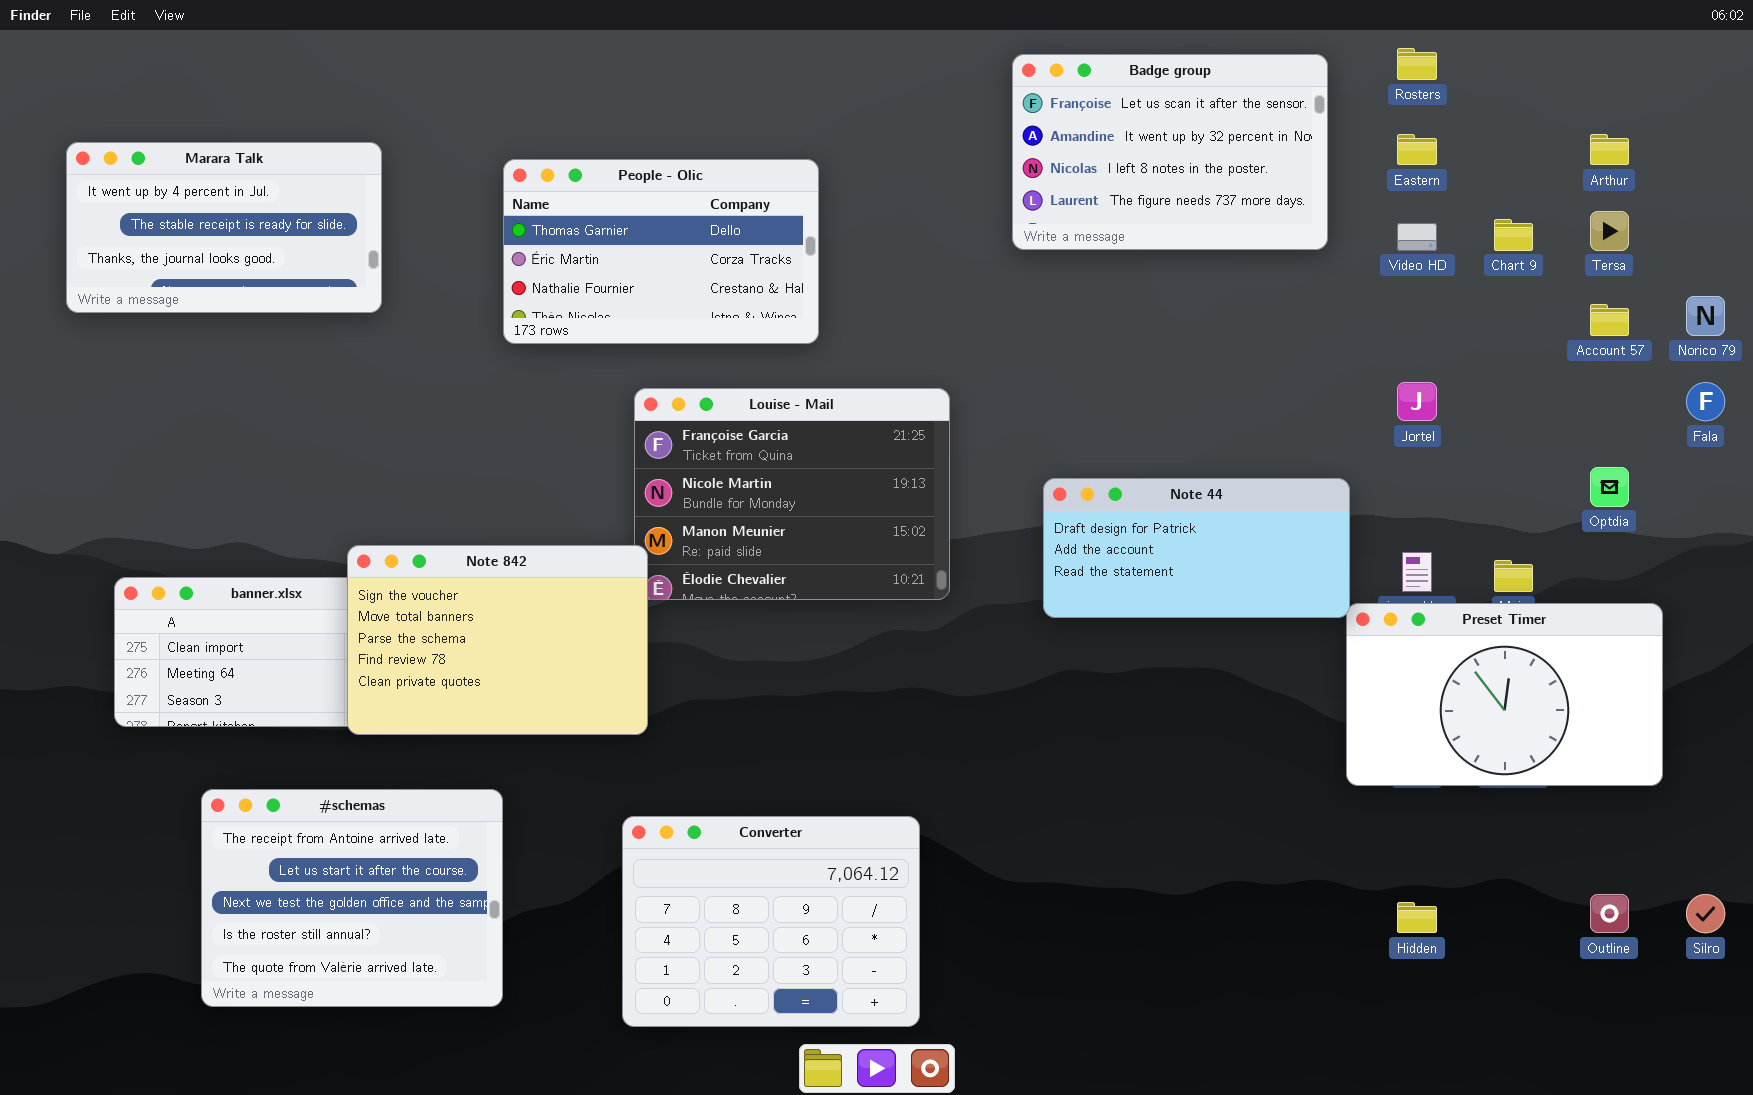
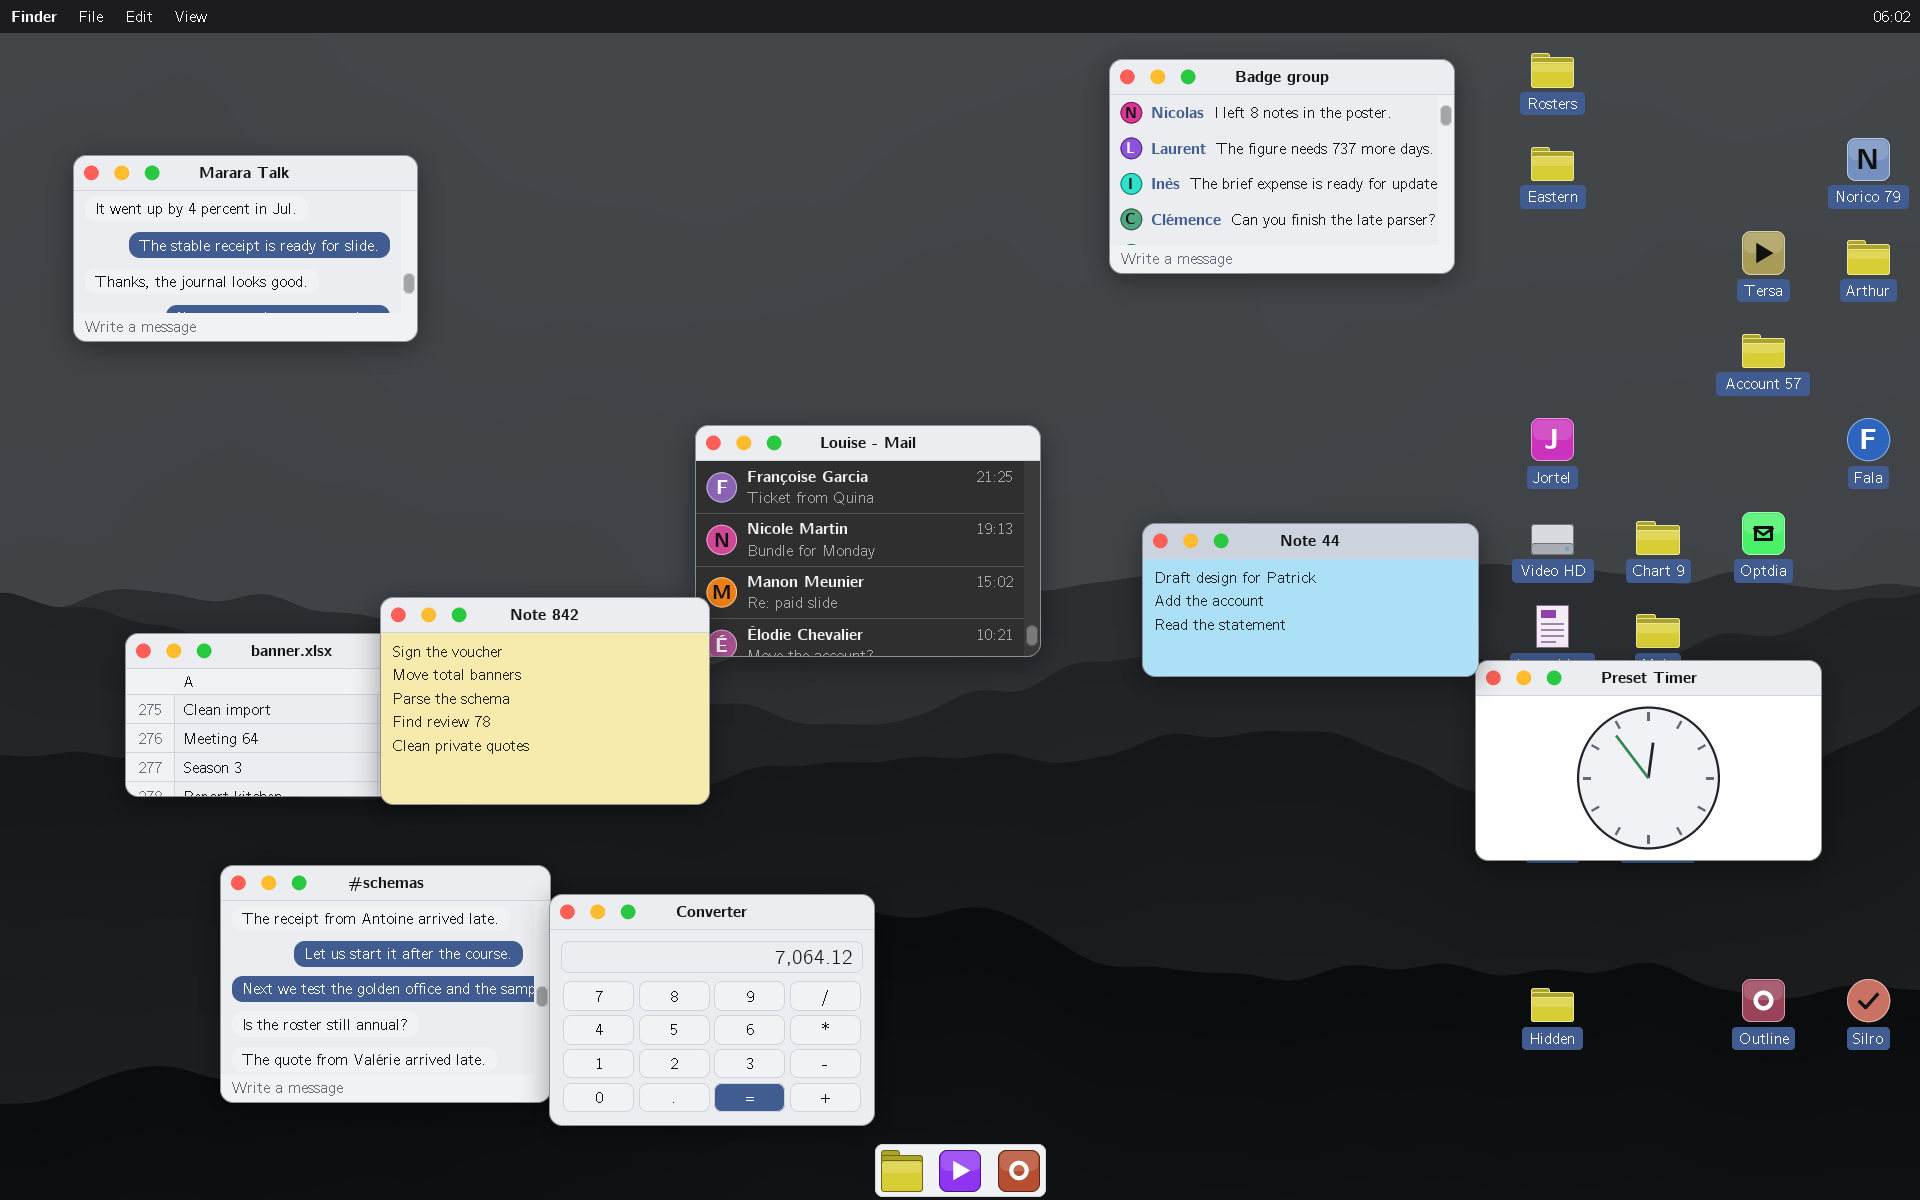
Badge group: [1012,54,1328,250] -> [1109,59,1455,274], scrolled down 2 rows
Arthur: [1590,134,1629,165] -> [1847,240,1890,275], moved
People - Olic: [503,159,819,344] -> none, closed
Chart 9: [1494,219,1533,251] -> [1636,521,1680,555], moved
Video HD: [1397,223,1437,251] -> [1531,524,1574,555], moved
Norico 79: [1686,296,1725,336] -> [1847,138,1890,181], moved
Converter: [622,816,920,1027] -> [549,894,875,1126], moved

